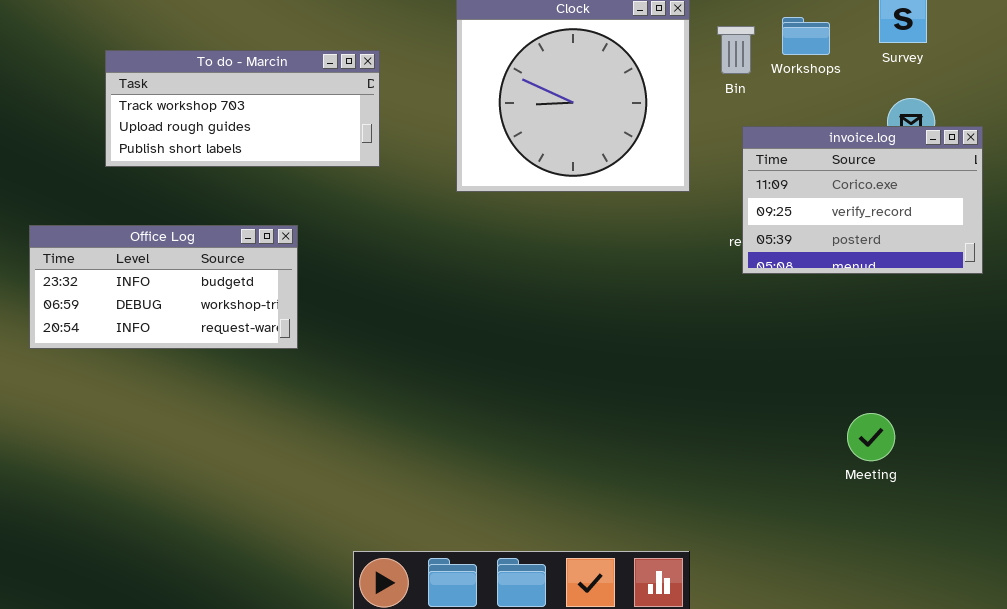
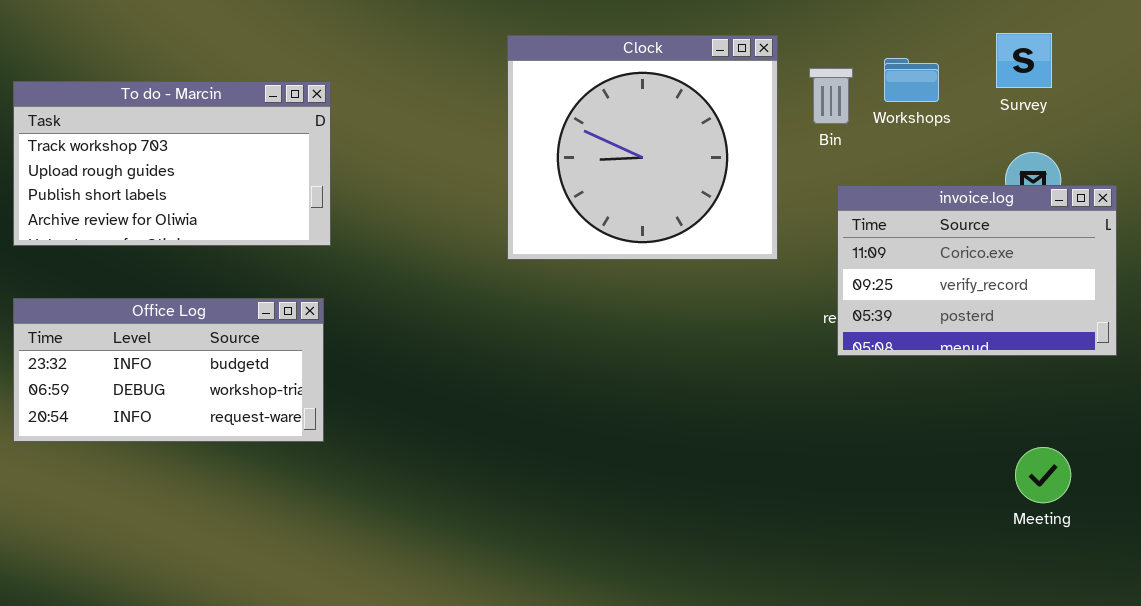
To do - Marcin: [105,50,380,167] -> [13,81,331,246], moved, resized
Meeting: [847,413,895,461] -> [1015,447,1071,503], moved

